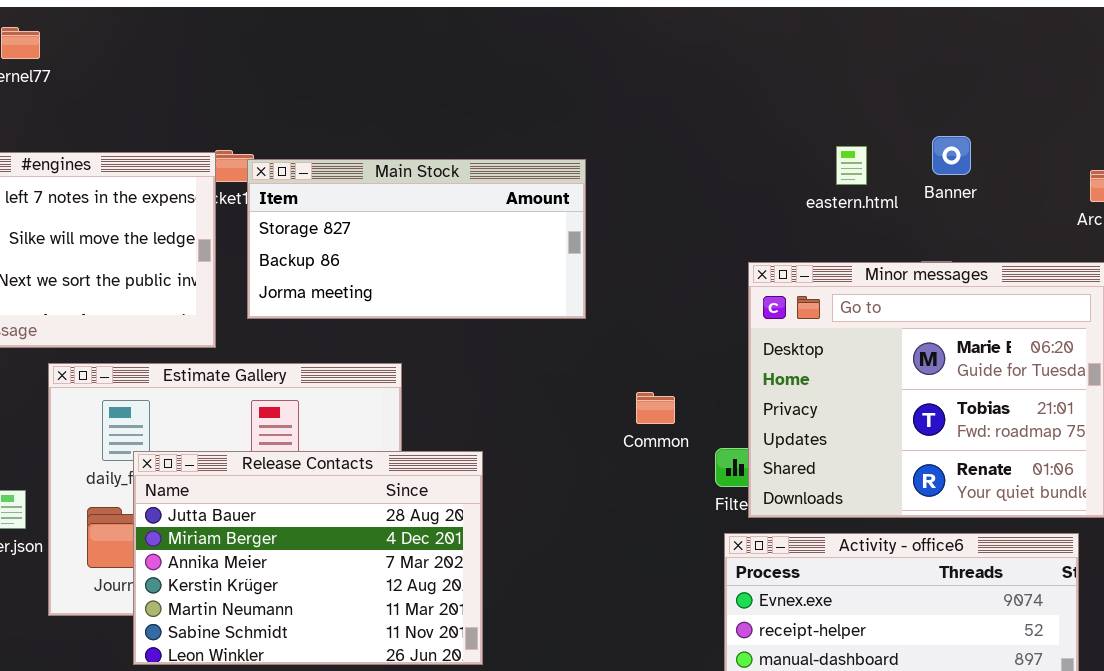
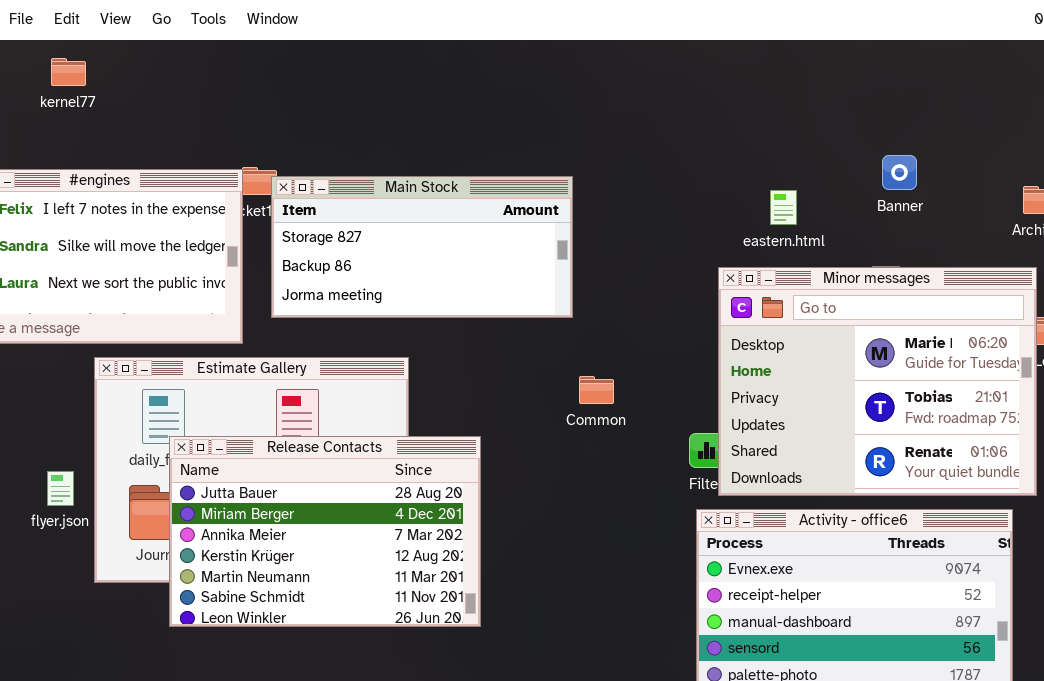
eastern.html: [836,146,867,185] -> [770,190,797,225], moved
Common: [636,392,675,424] -> [579,376,614,404], moved

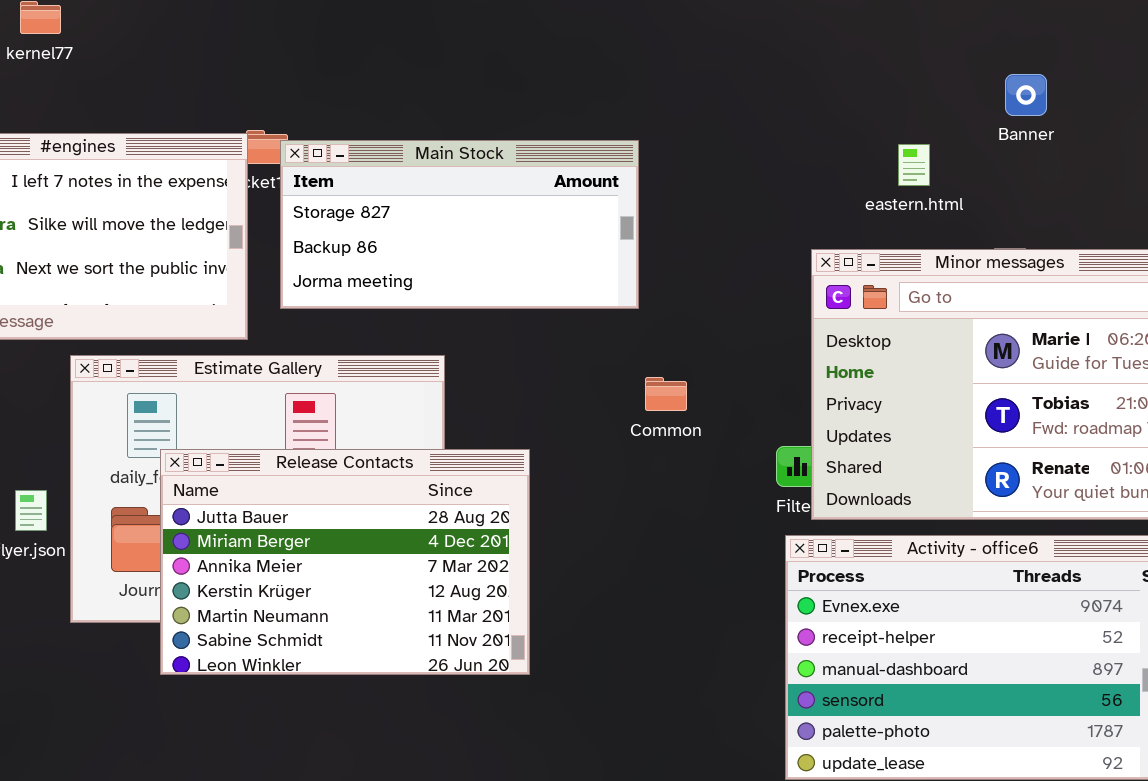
Banner: [882,155,917,190] -> [1005,74,1047,116], moved
eastern.html: [770,190,797,225] -> [898,144,930,186], moved

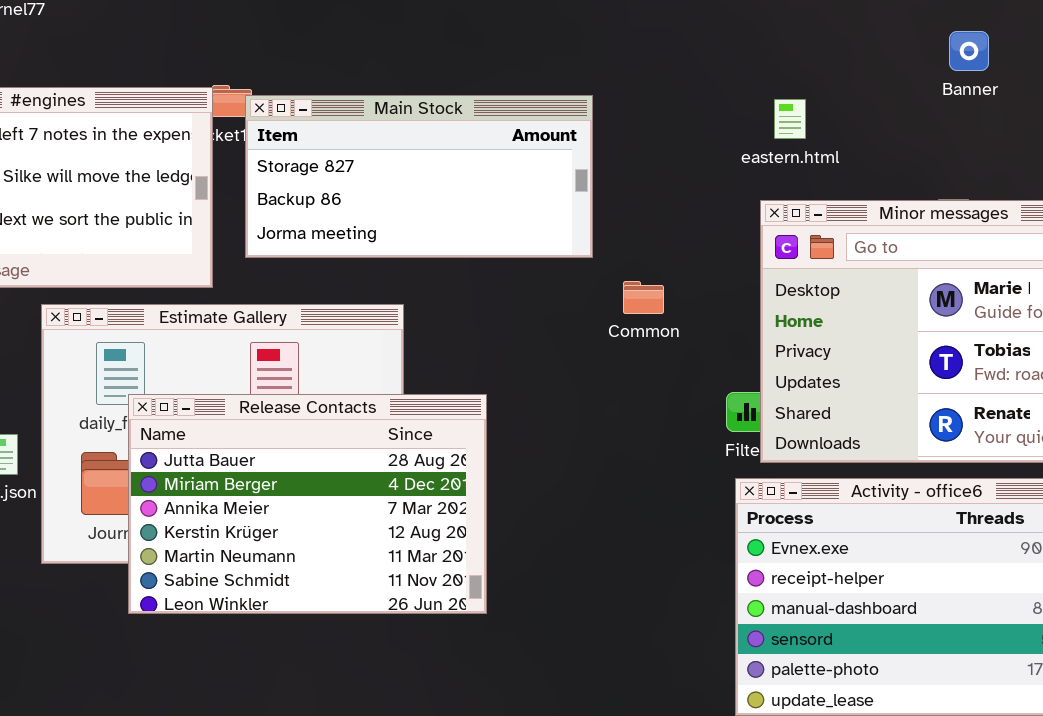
eastern.html: [898,144,930,186] -> [774,99,806,139], moved
Common: [645,377,687,411] -> [623,281,664,314], moved

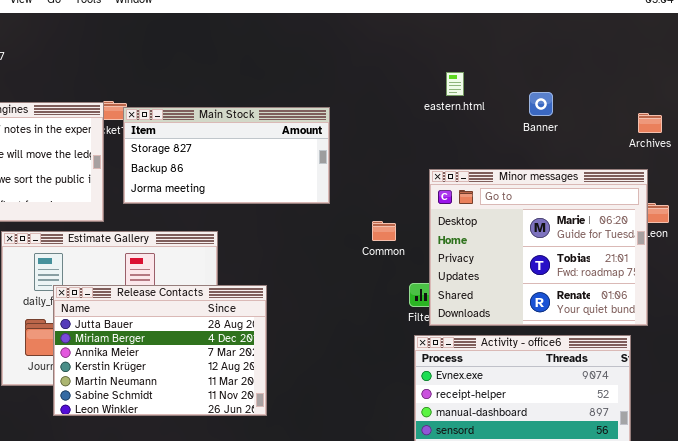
Banner: [949,31,989,71] -> [529,92,553,116], moved
eastern.html: [774,99,806,139] -> [446,72,464,96], moved
Common: [623,281,664,314] -> [372,221,396,241], moved

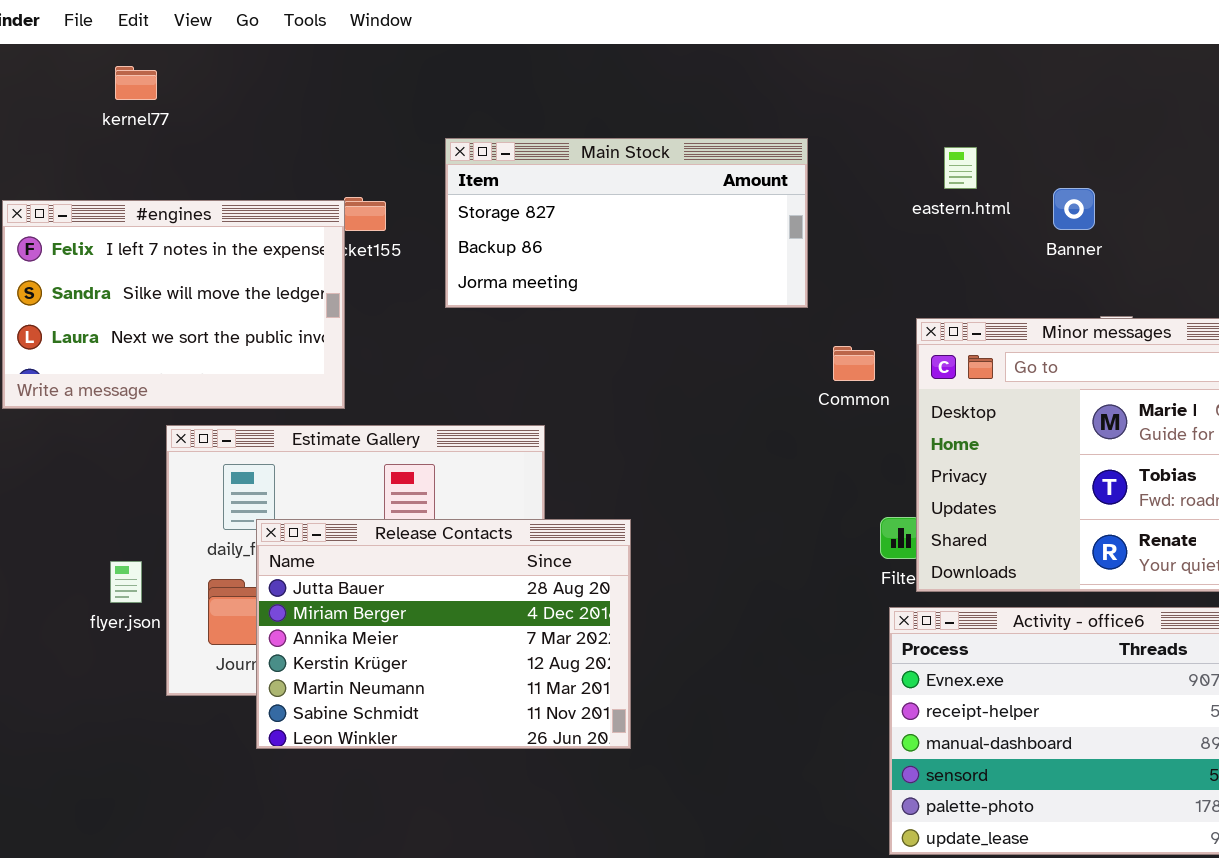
Banner: [529,92,553,116] -> [1053,188,1095,230], moved
Main Stock: [123,107,330,204] -> [445,138,808,308], moved
Common: [372,221,396,241] -> [833,346,875,381], moved

